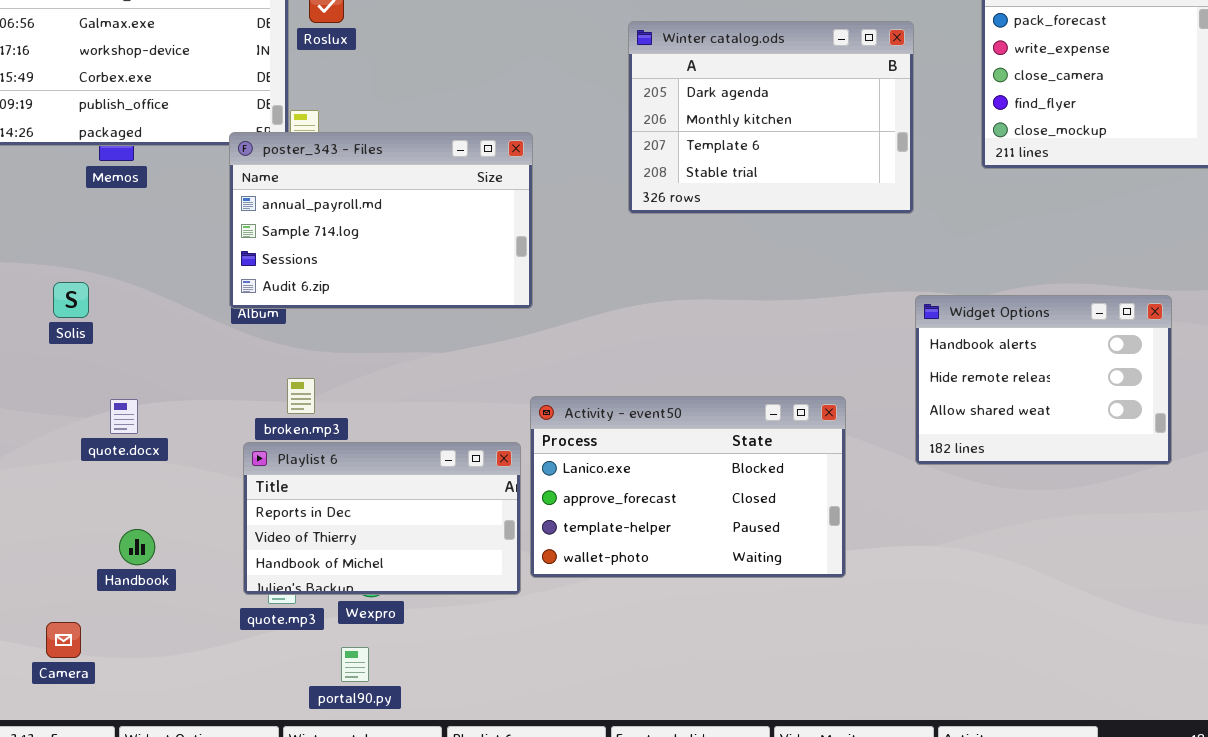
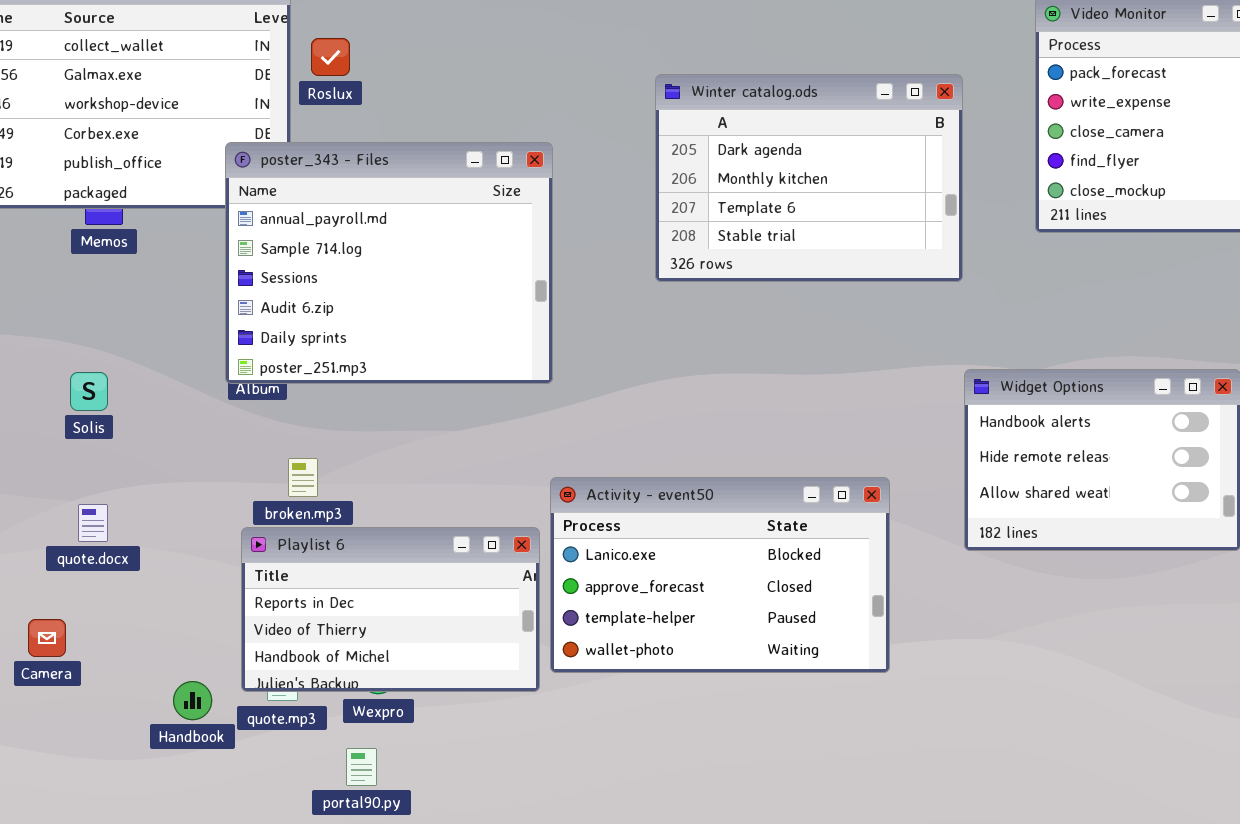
poster_343 - Files: [229,132,533,309] -> [225,142,553,384], resized
Solis: [53,282,89,318] -> [70,372,108,411], moved
quote.docx: [110,399,138,434] -> [78,504,108,542], moved
Handbook: [119,529,155,565] -> [173,681,212,720], moved
Camera: [46,622,81,658] -> [28,619,66,657], moved

